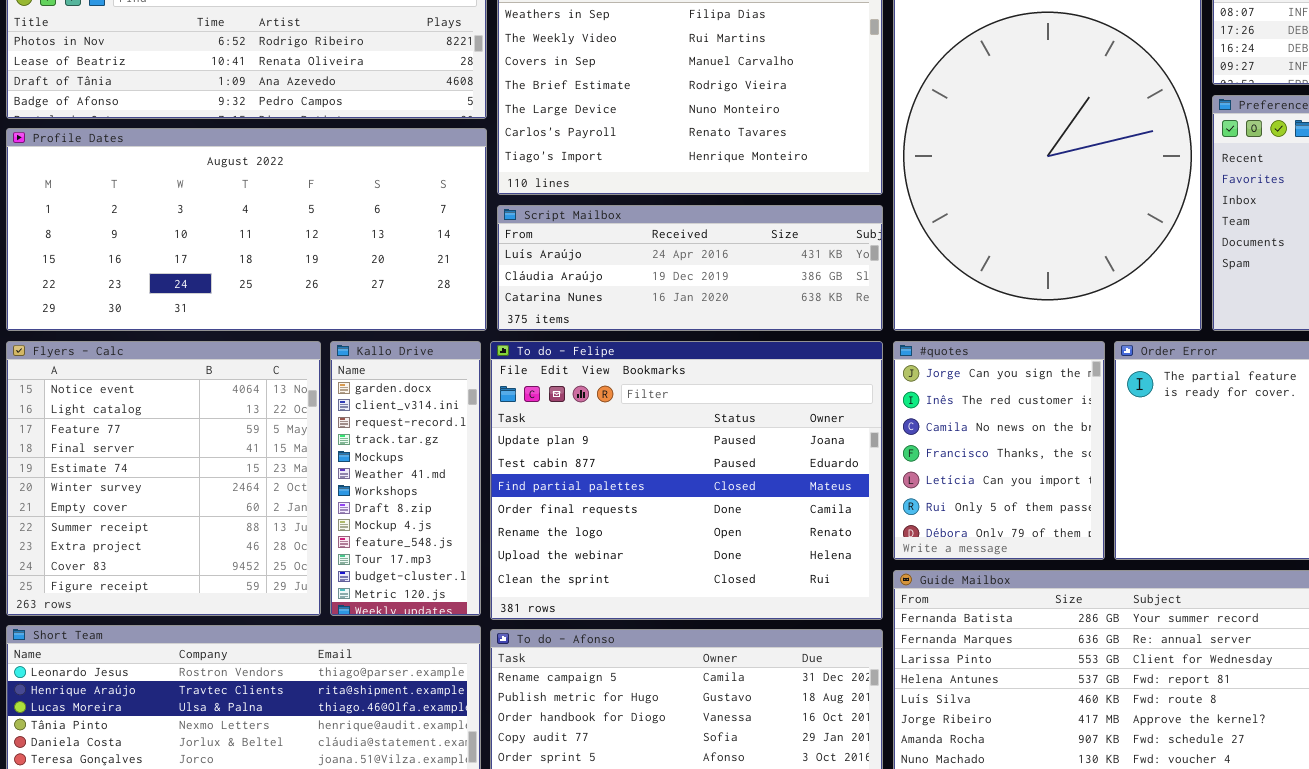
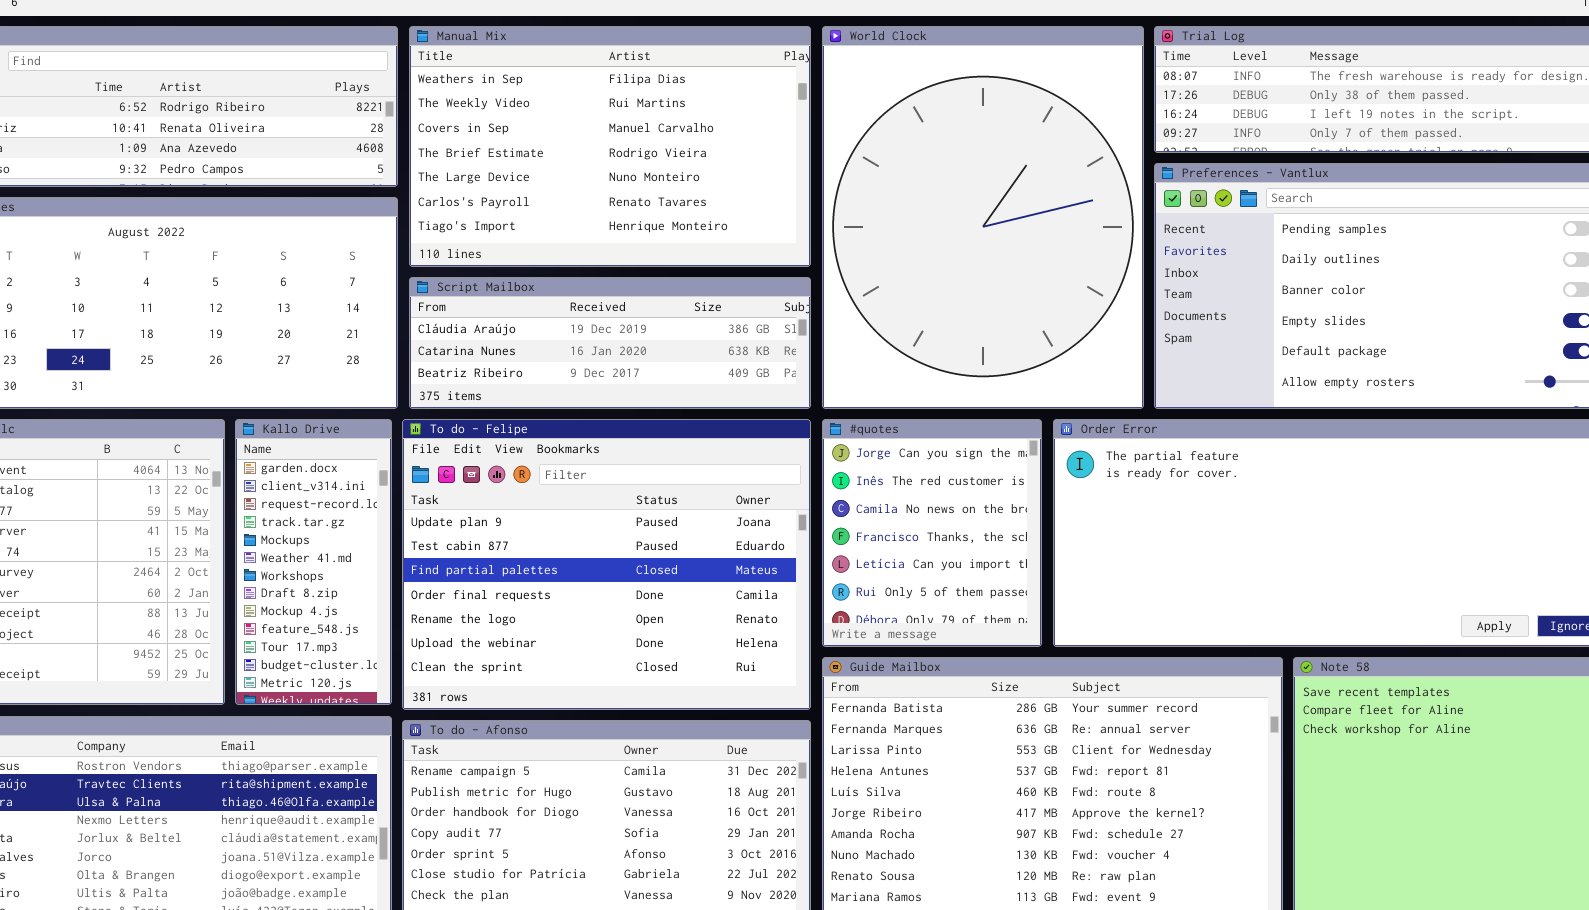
Script Mailbox: [497,205,883,331] -> [409,277,811,409], scrolled down 1 row

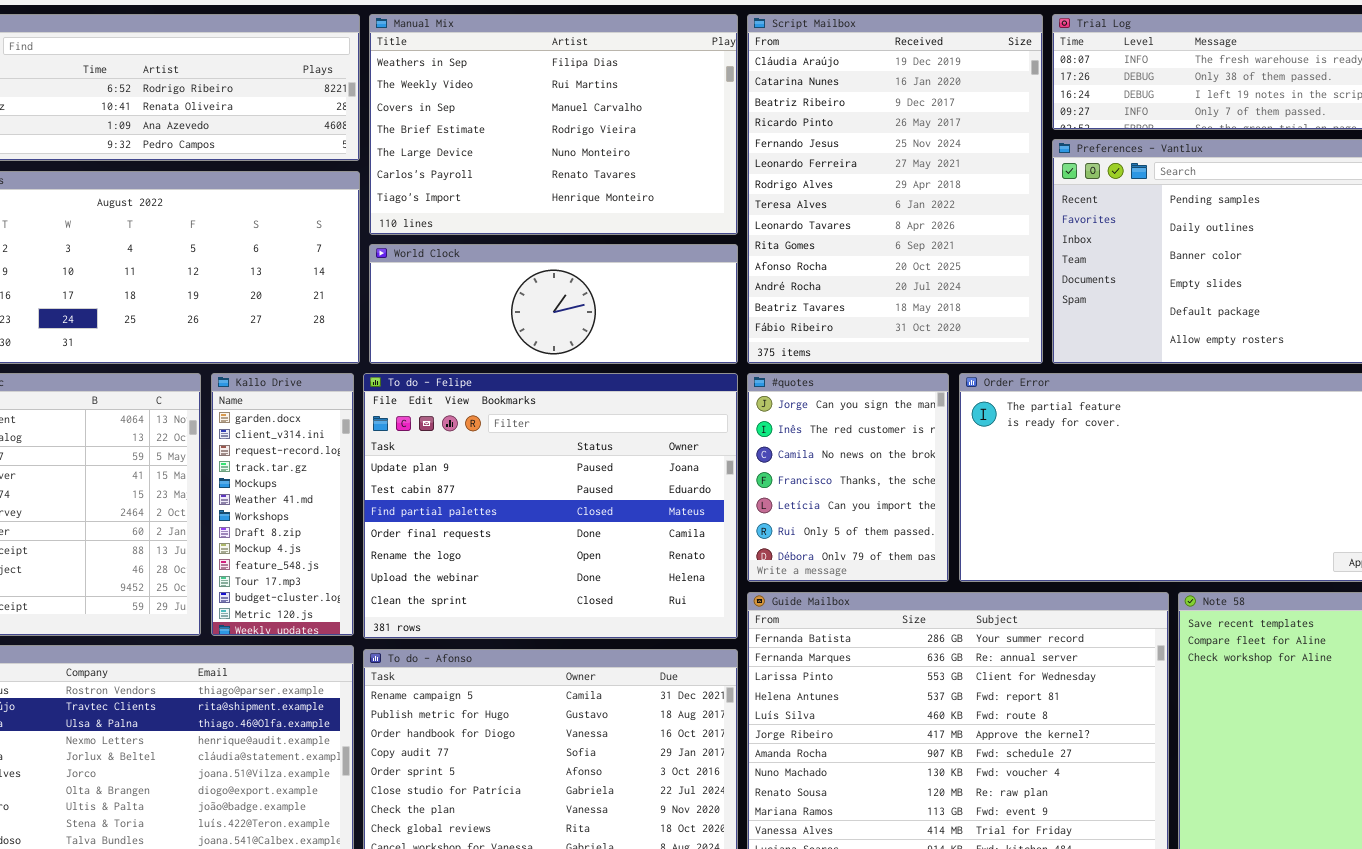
World Clock: [822,26,1144,409] -> [369,244,738,364], moved, resized
Script Mailbox: [409,277,811,409] -> [747,14,1043,364], moved, resized

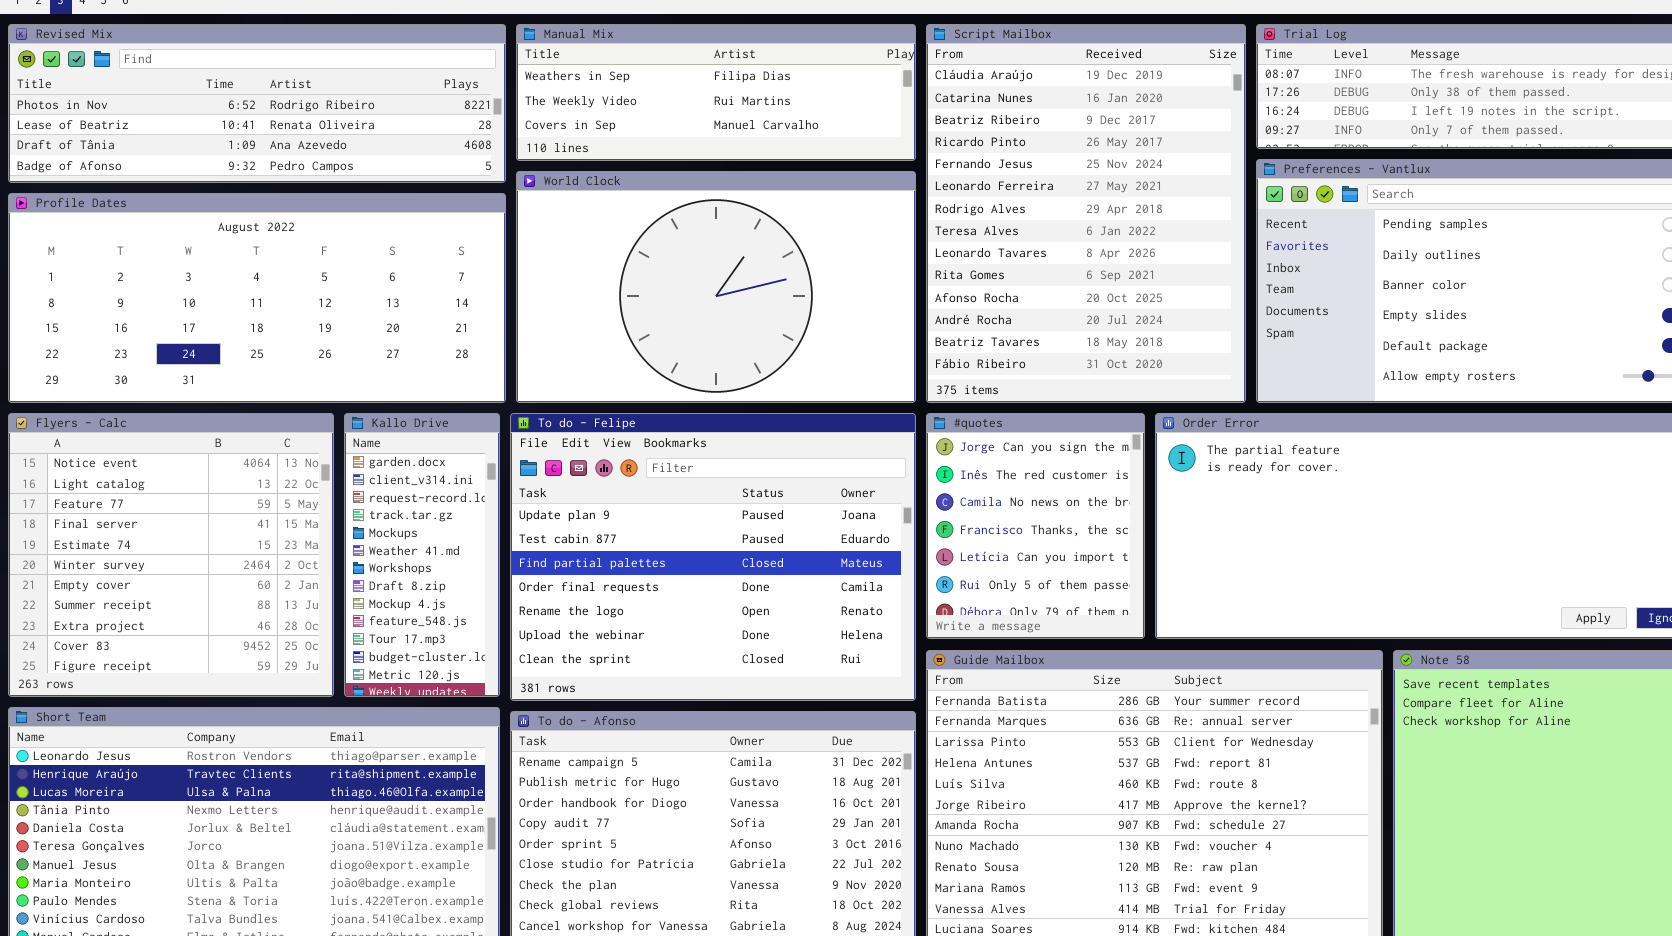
Manual Mix: [369,14,738,235] -> [516,24,916,161], resized
World Clock: [369,244,738,364] -> [516,171,916,403], resized

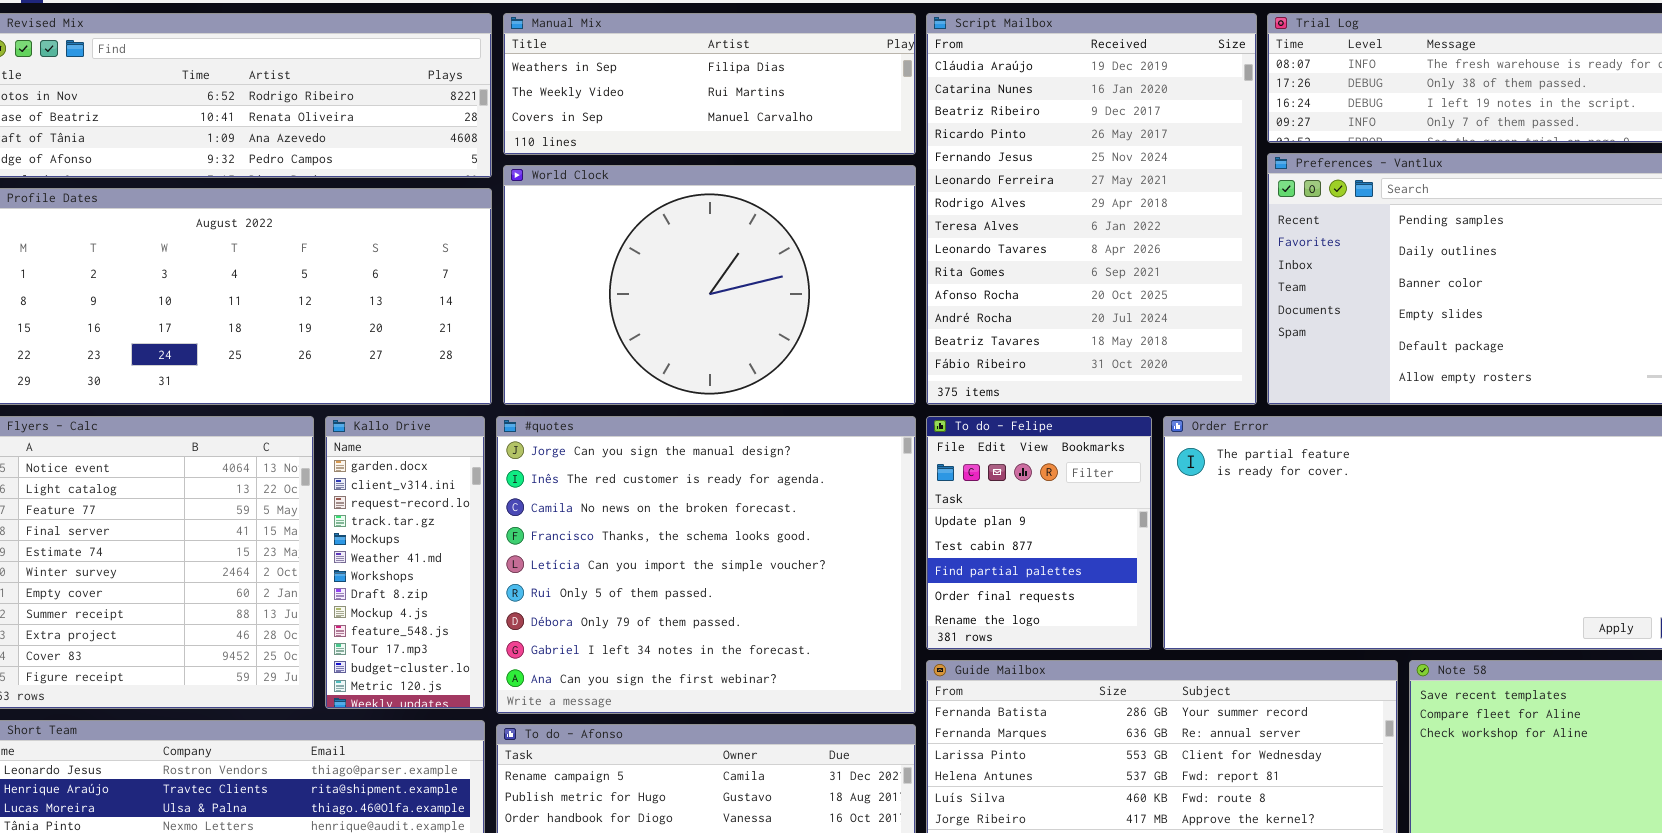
To do - Felipe: [510,413,916,701] -> [926,416,1152,650], moved, resized
#quotes: [926,413,1145,639] -> [496,416,916,714], moved, resized

